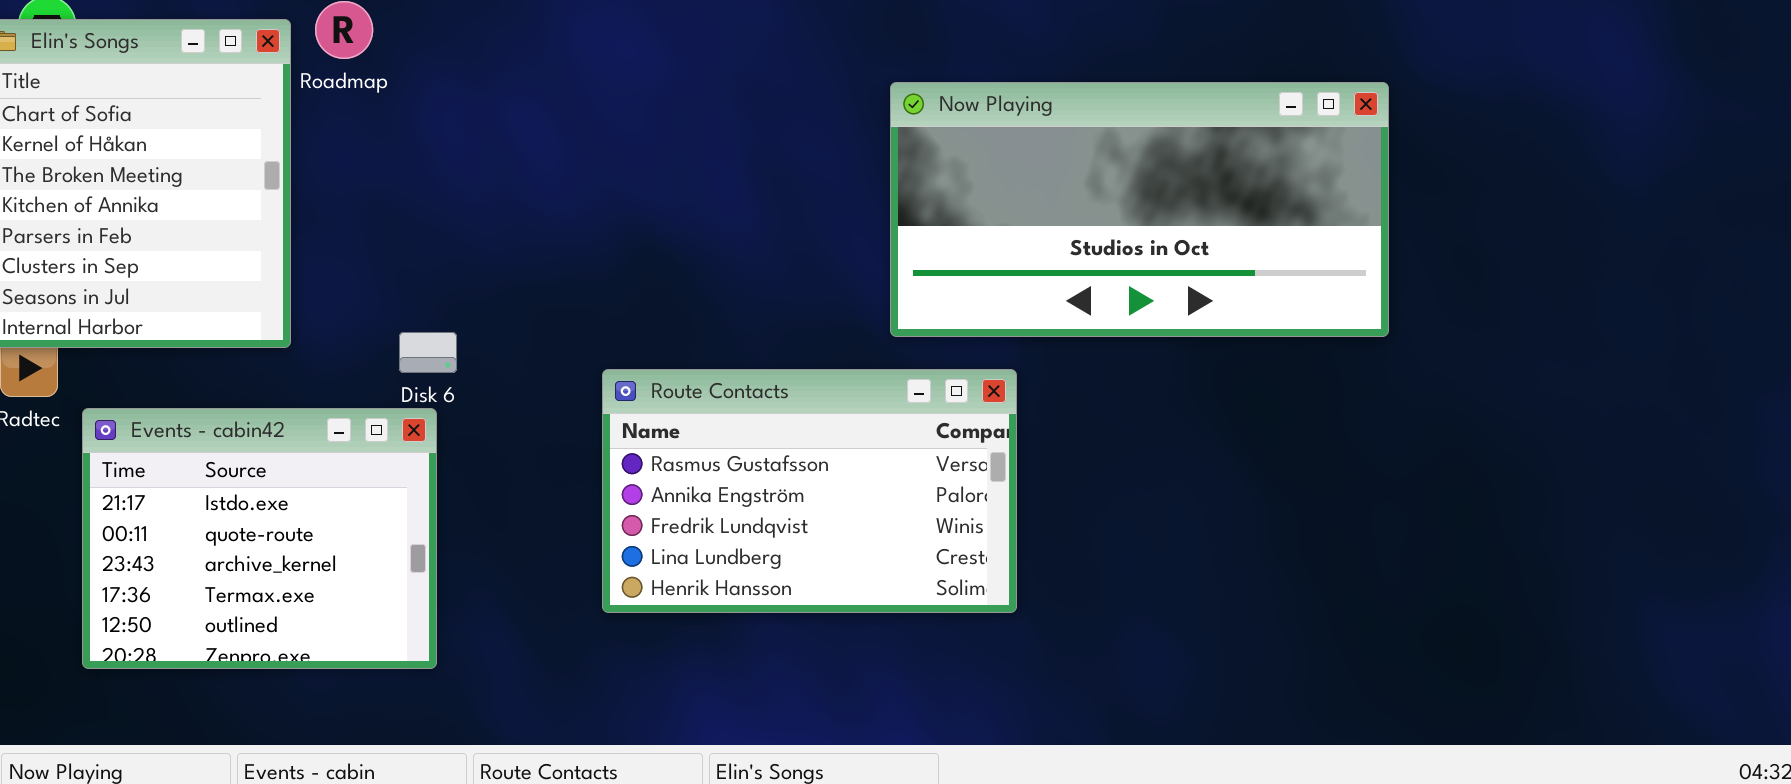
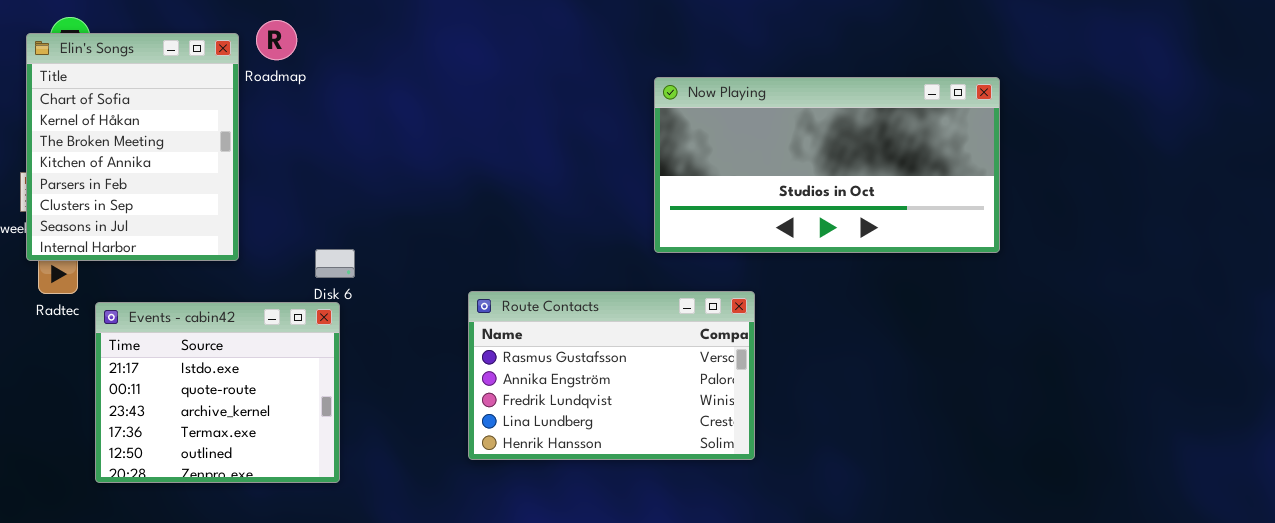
Route Contacts: [602,369,1017,613] -> [468,291,755,460], moved

